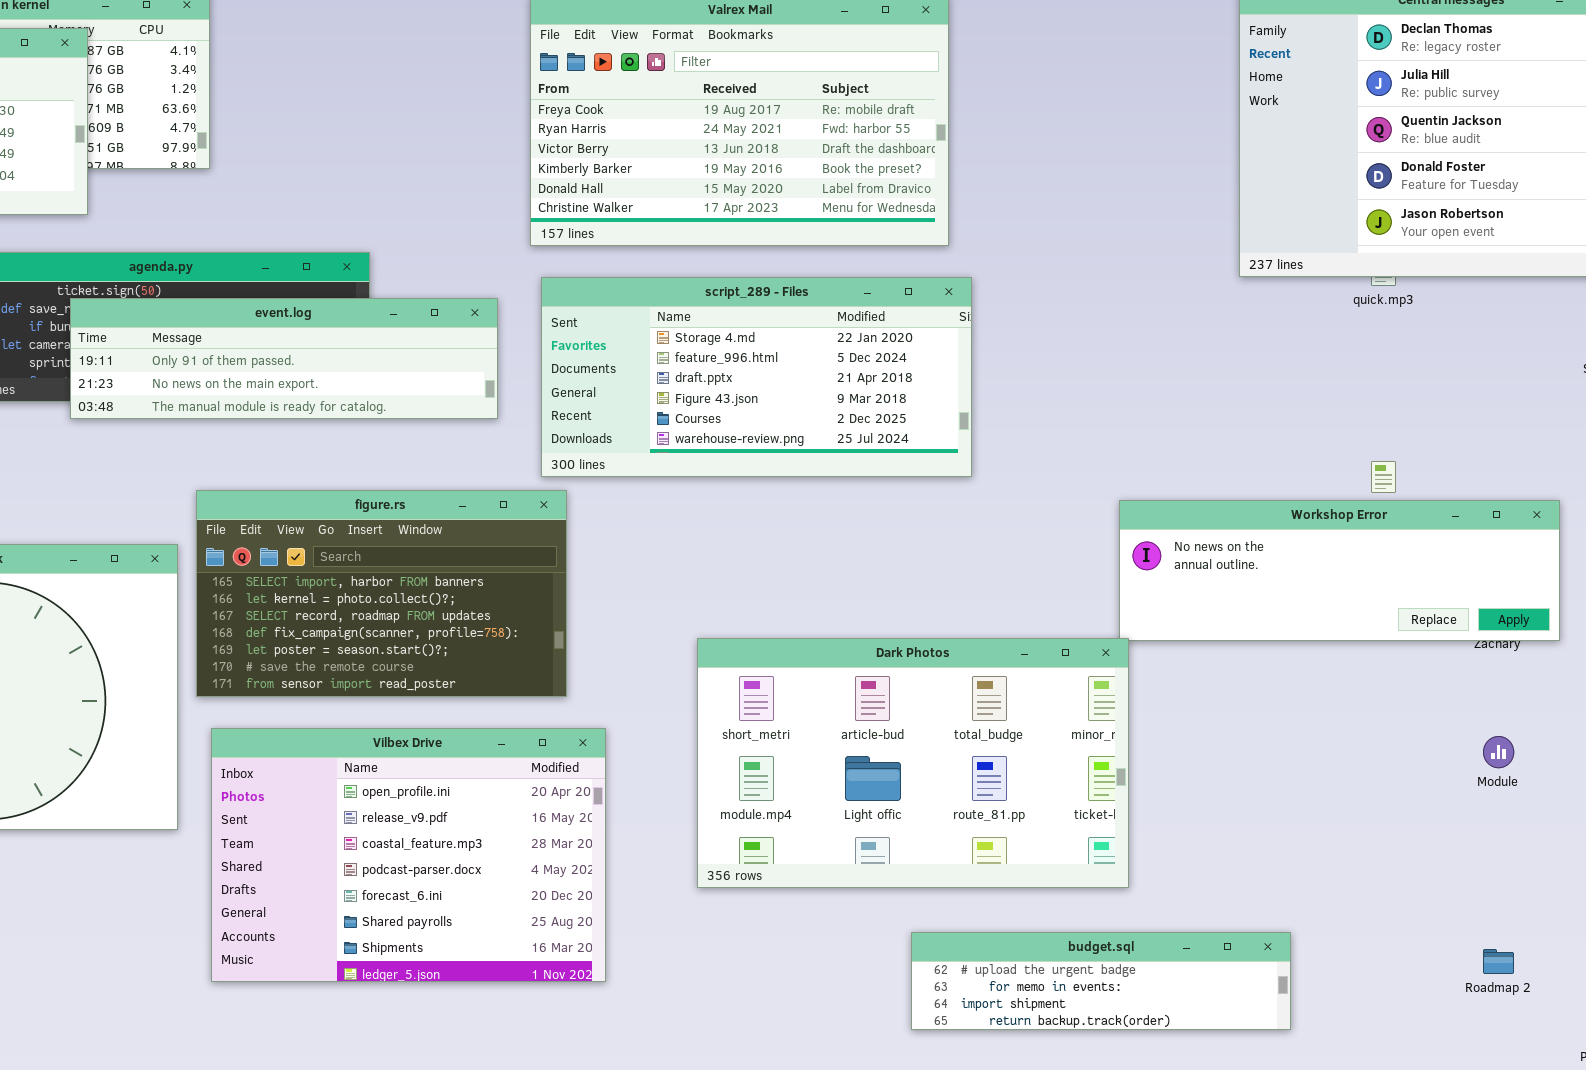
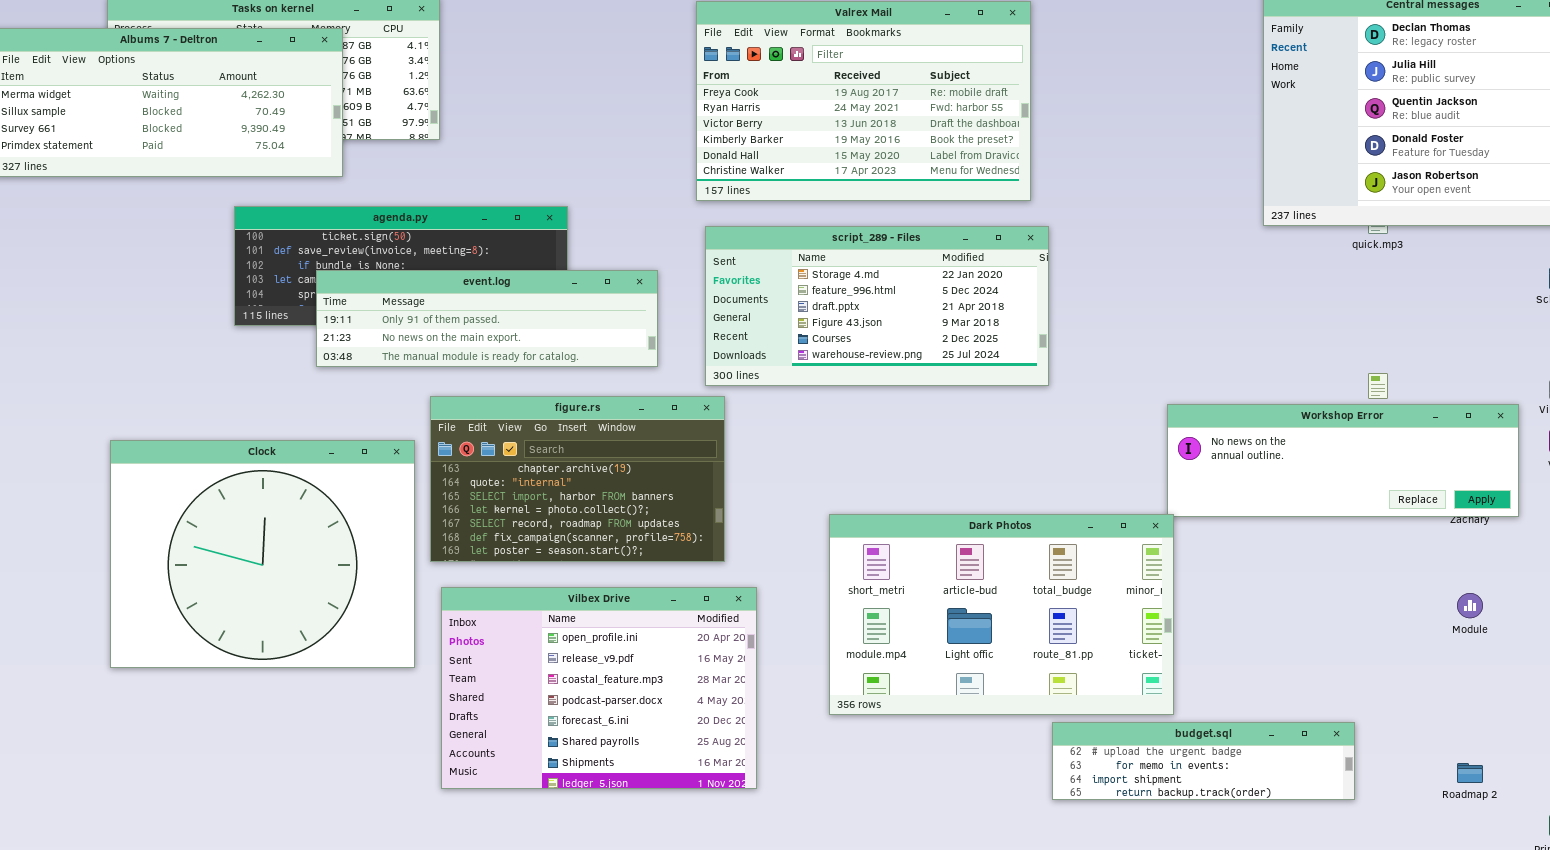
event.log: [70,298,498,419] -> [316,270,658,367], moved
figure.rs: [196,490,567,697] -> [430,396,725,562], scrolled up 2 rows
budget.sql: [911,932,1291,1030] -> [1052,722,1355,800], moved

